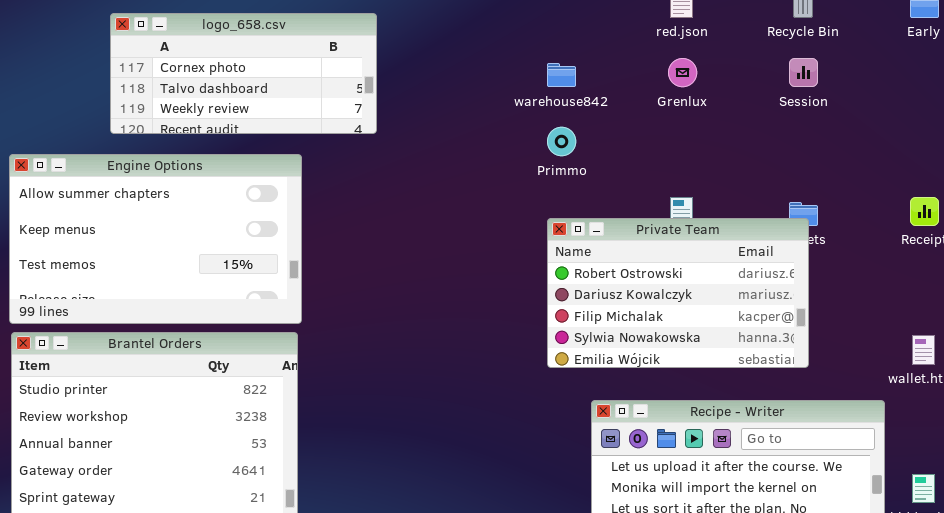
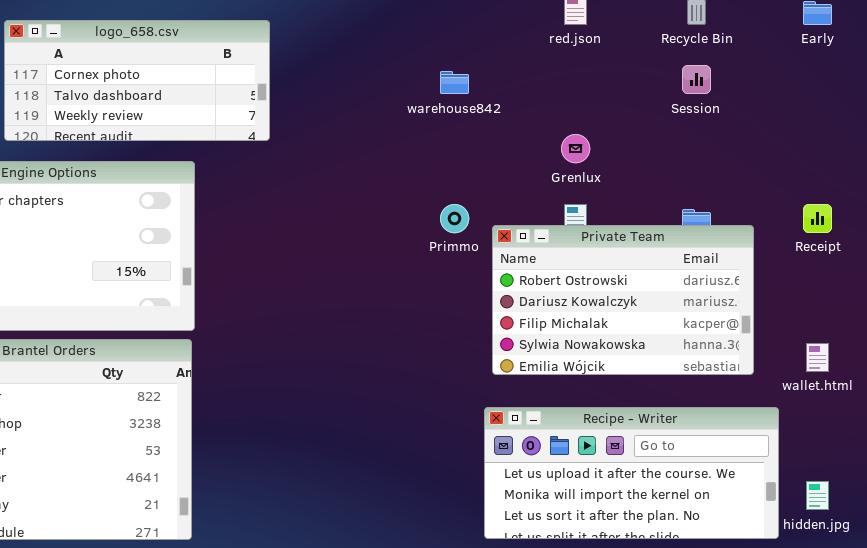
Grenlux: [668,58,697,87] -> [561,134,590,163], moved
Primmo: [547,127,576,156] -> [440,204,469,233], moved
Private Team: [547,218,809,368] -> [492,225,754,375], moved

